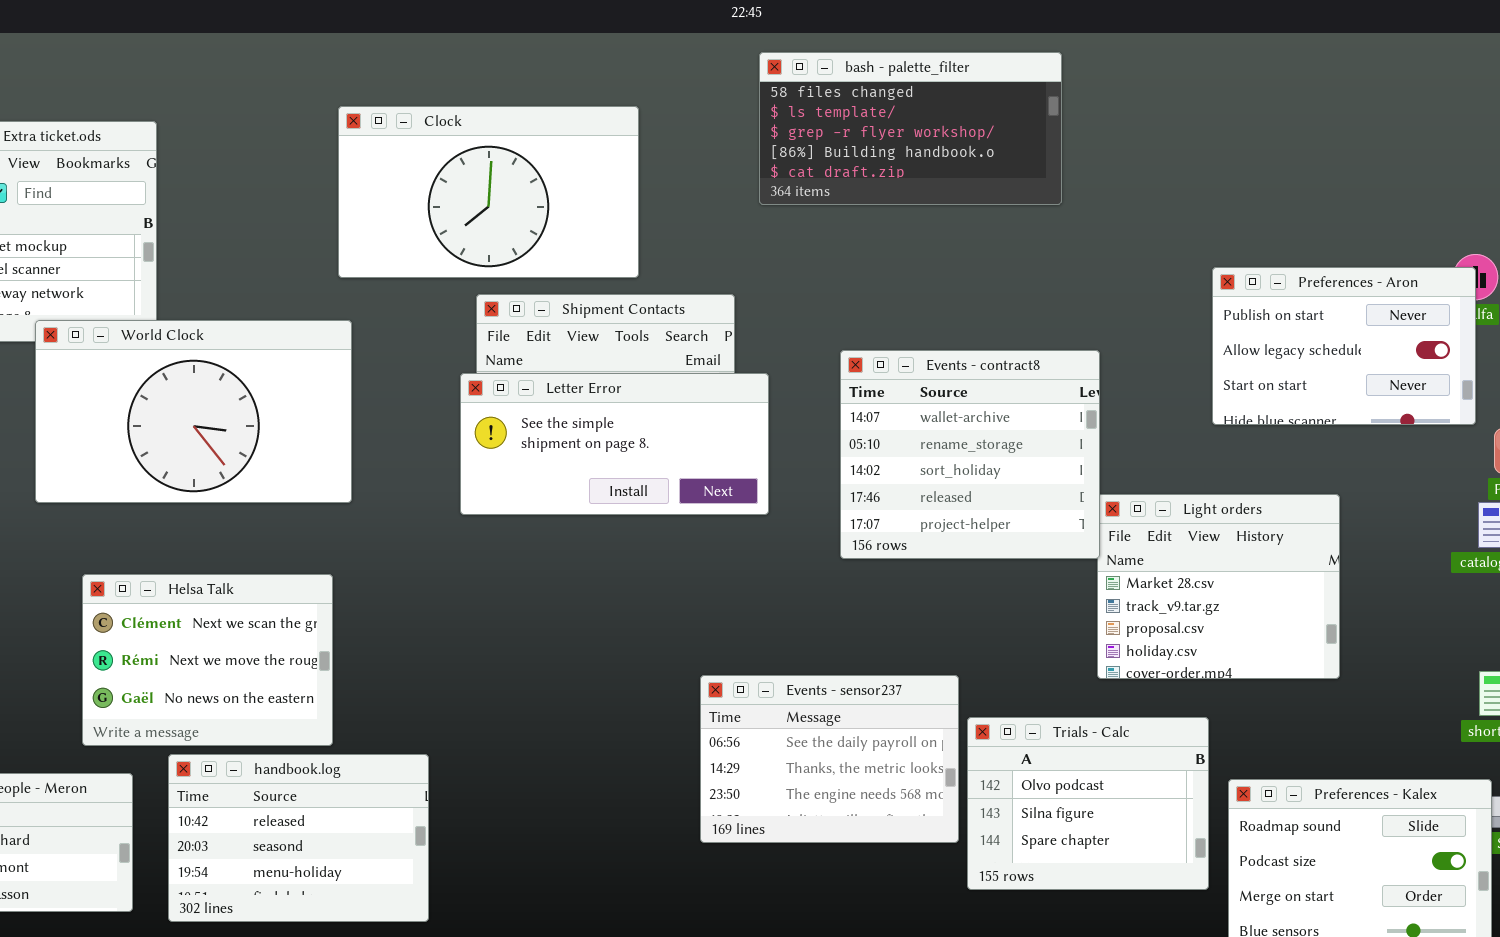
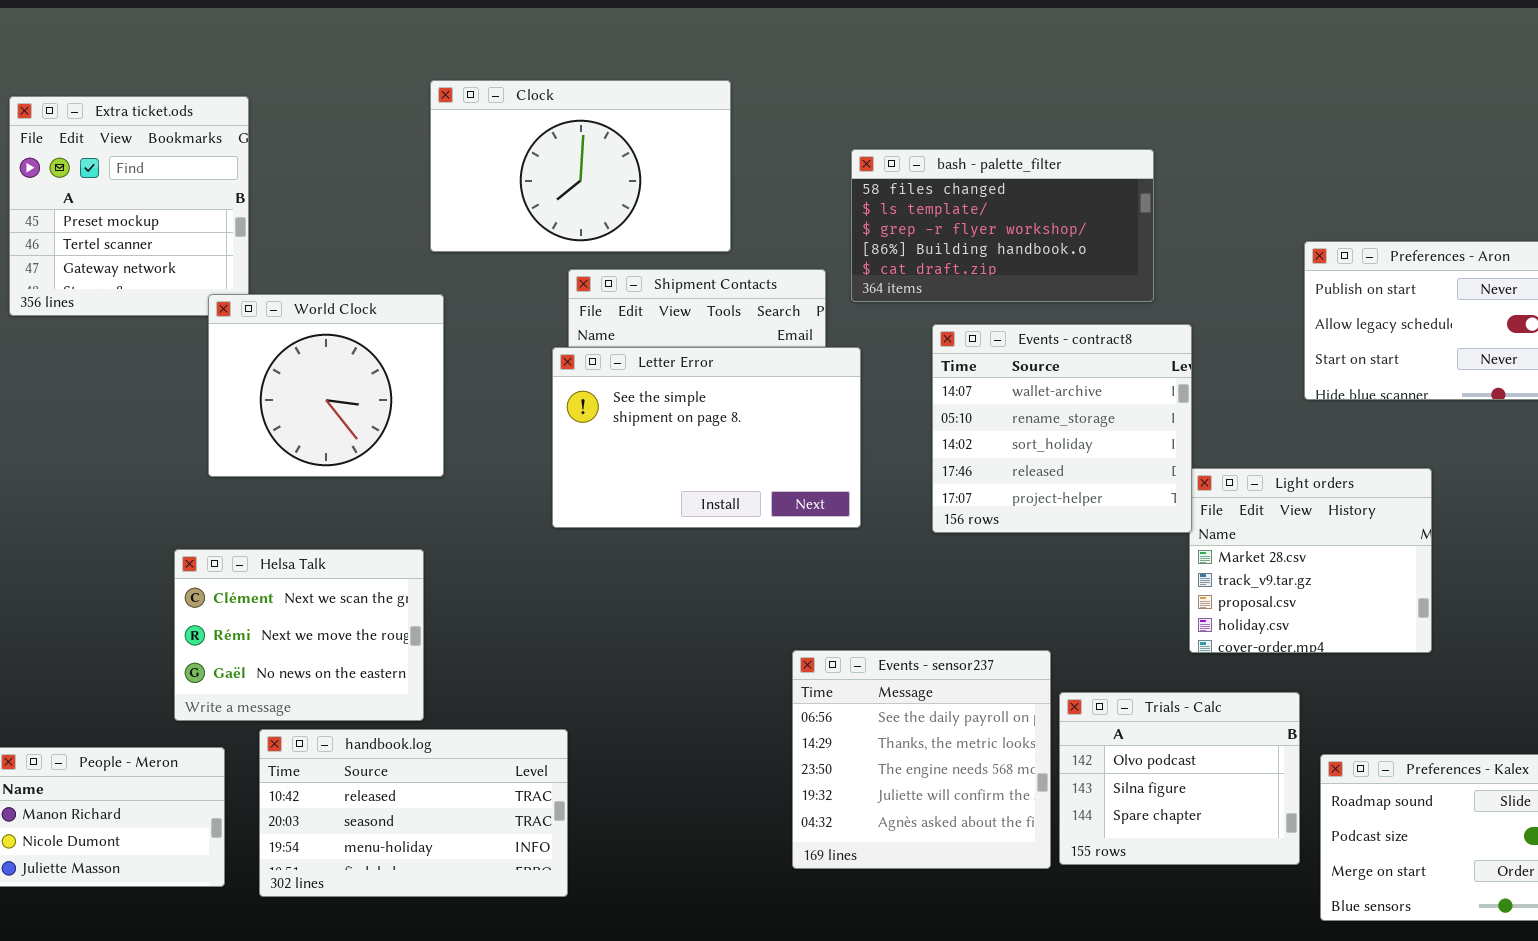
bash - palette_filter: [759,52,1062,205] -> [851,149,1154,302], moved
World Clock: [35,320,352,503] -> [208,294,444,477], resized
Letter Error: [460,373,769,515] -> [552,347,861,528], resized
Events - sensor237: [700,675,959,843] -> [792,650,1051,869], resized
handbook.log: [168,754,429,922] -> [259,729,568,897], resized

